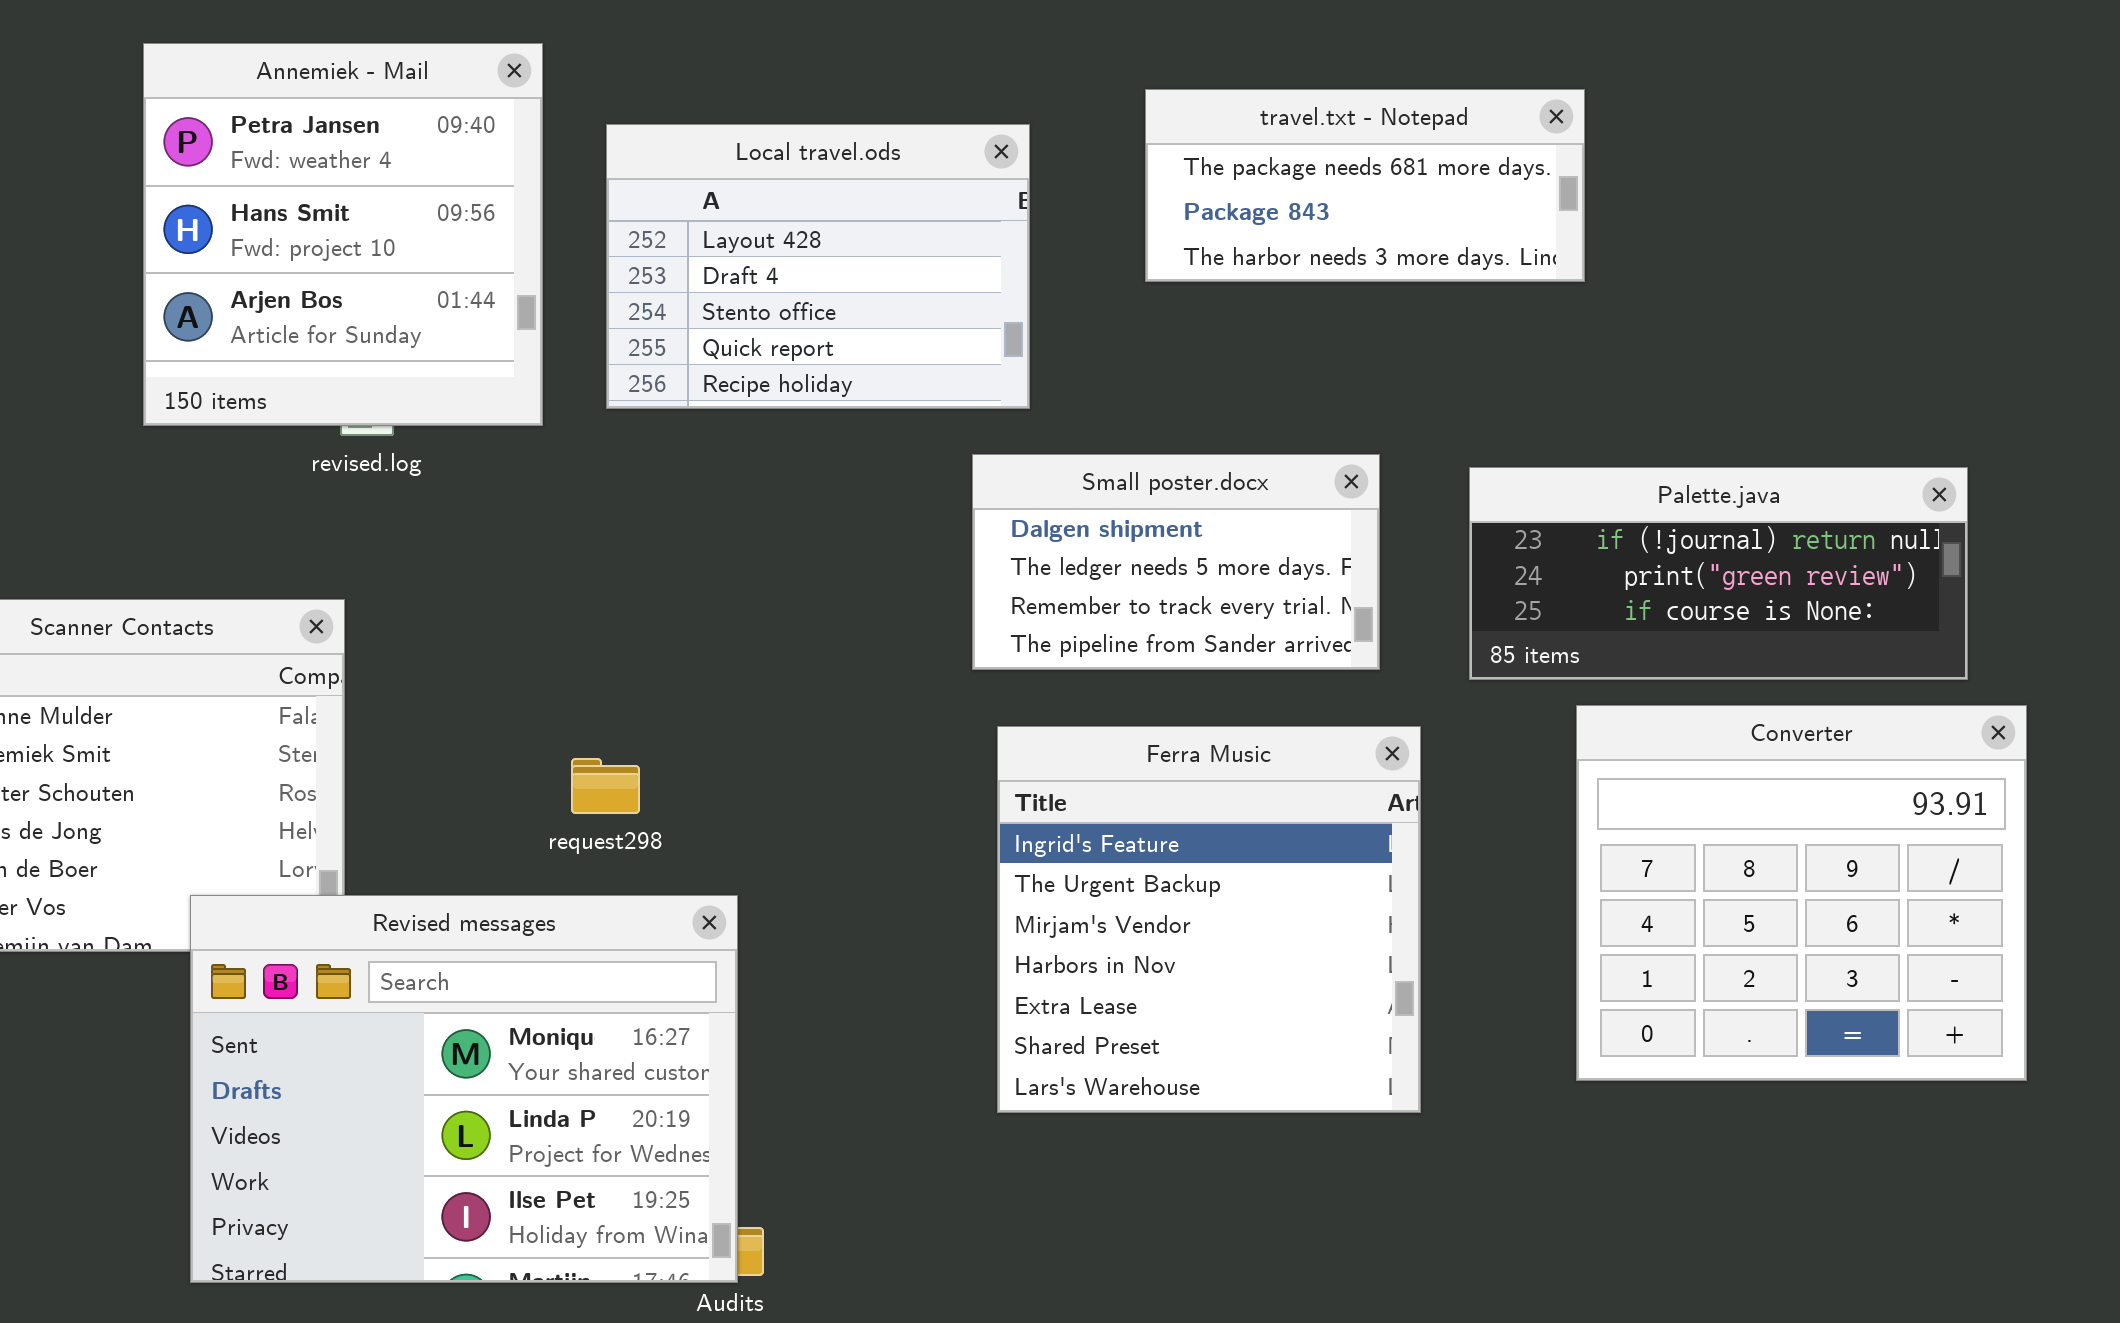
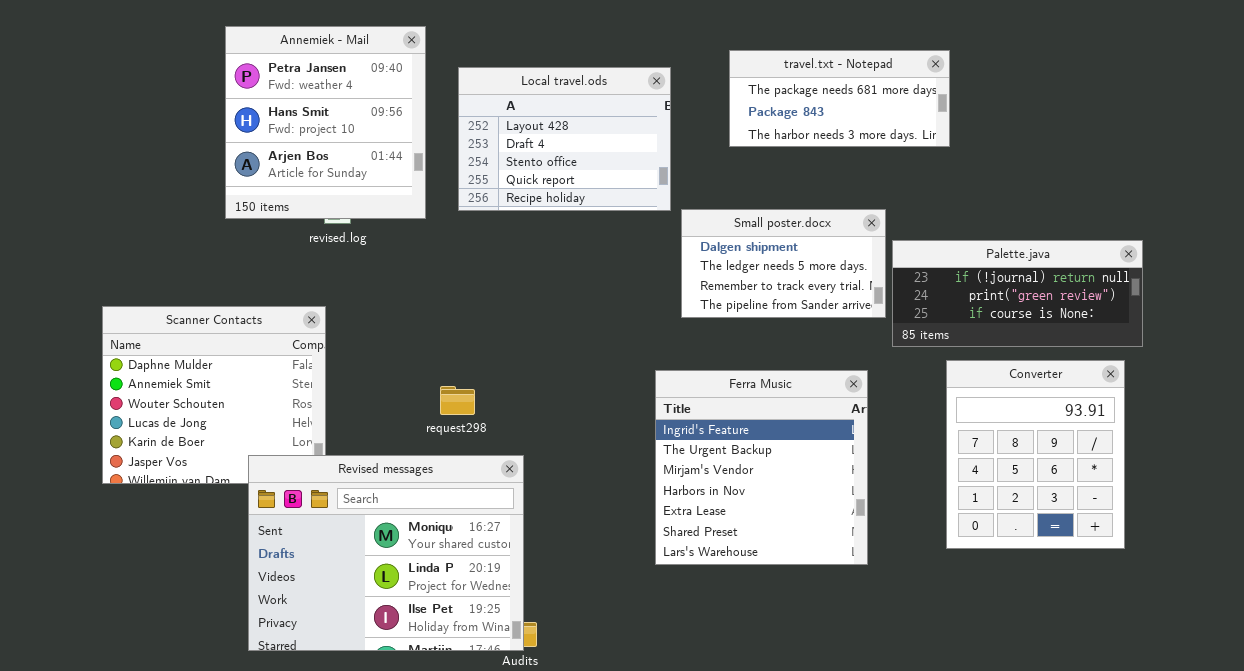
Small poster.docx: [972,454,1380,670] -> [681,209,886,318], moved
Converter: [1576,705,2027,1081] -> [946,360,1125,549], resized

